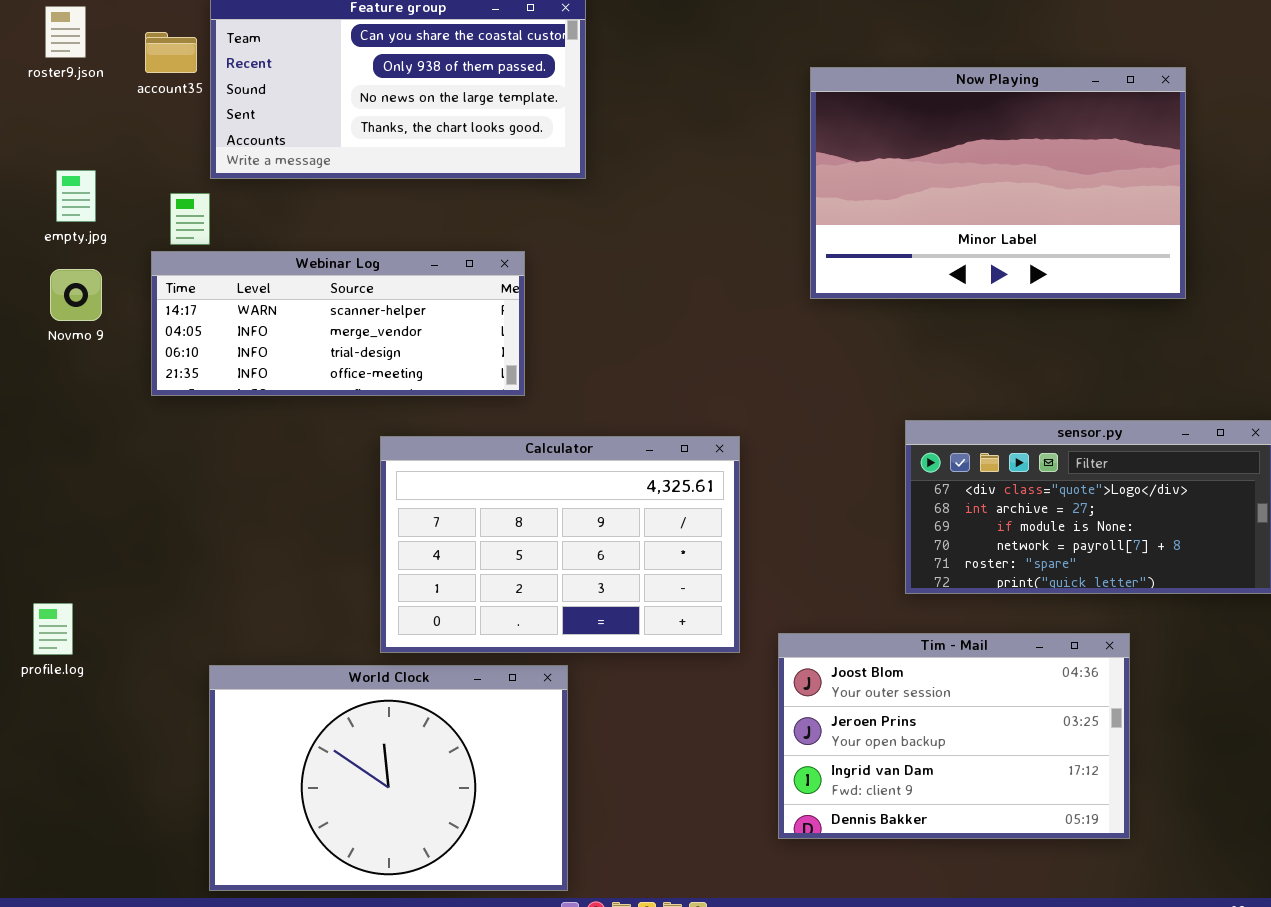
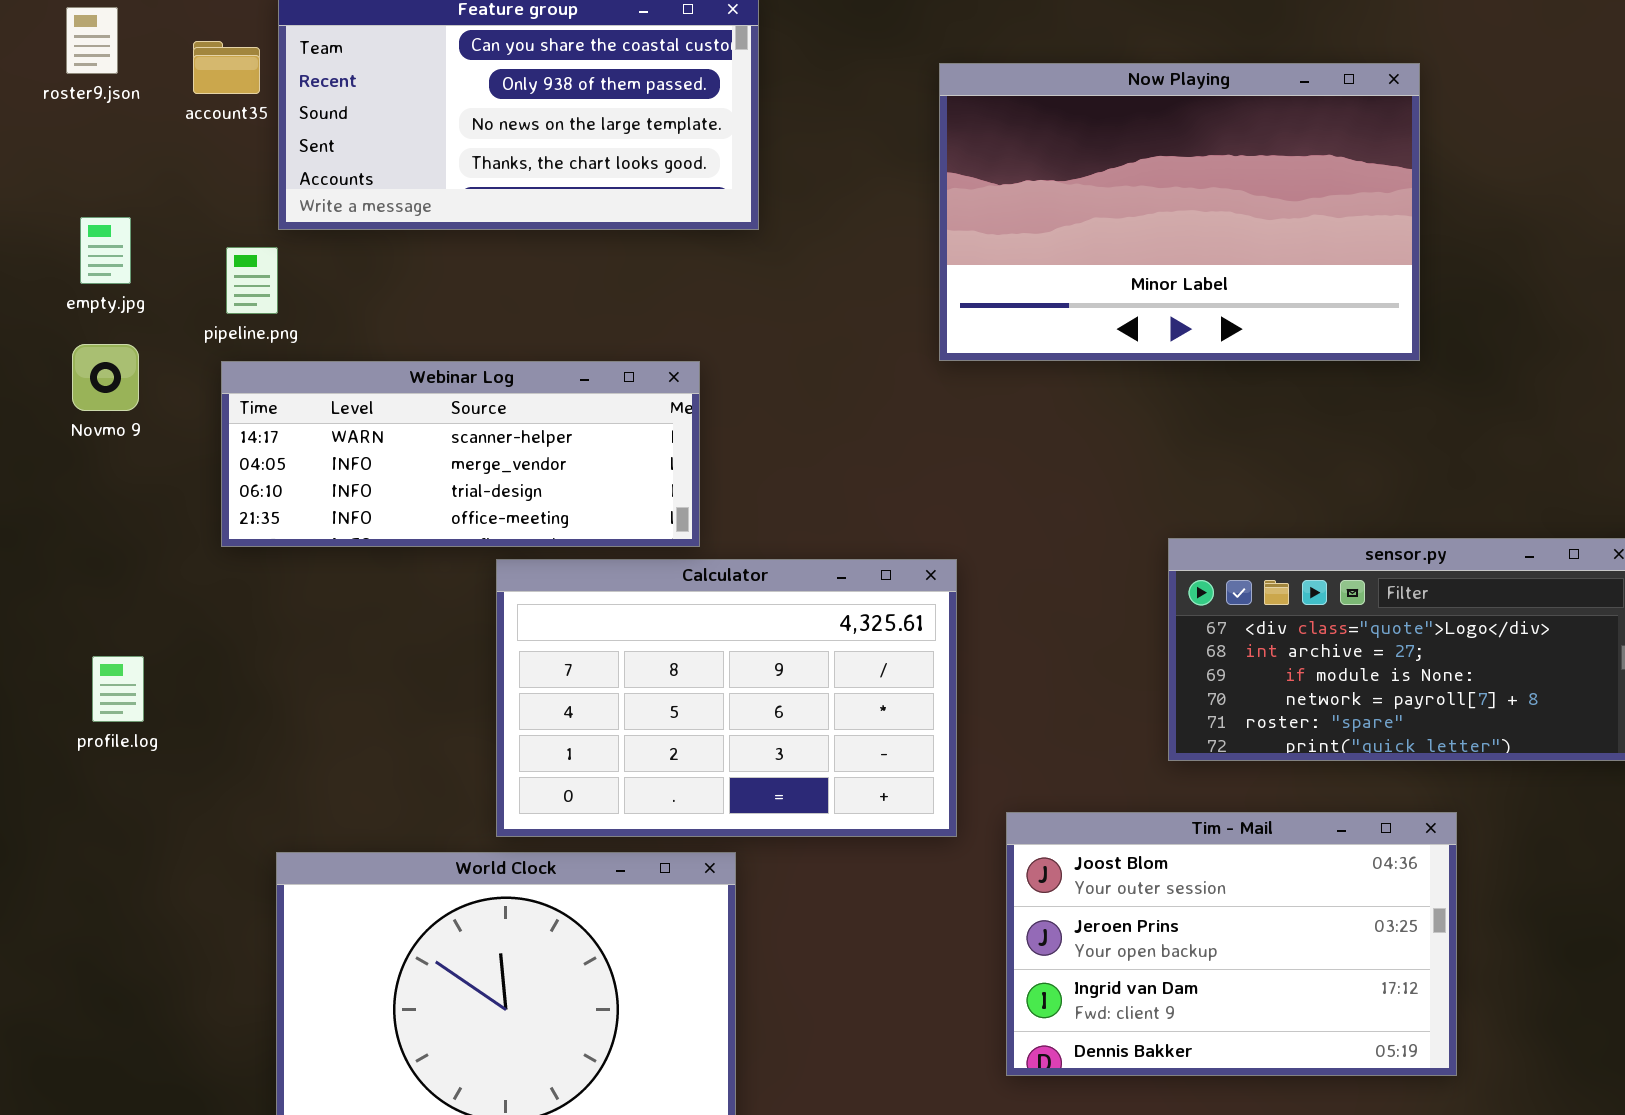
Now Playing: [810,67,1186,299] -> [939,63,1420,361], moved
Webinar Log: [151,251,525,396] -> [221,361,700,547], moved
profile.log: [33,603,73,655] -> [92,656,144,722], moved

